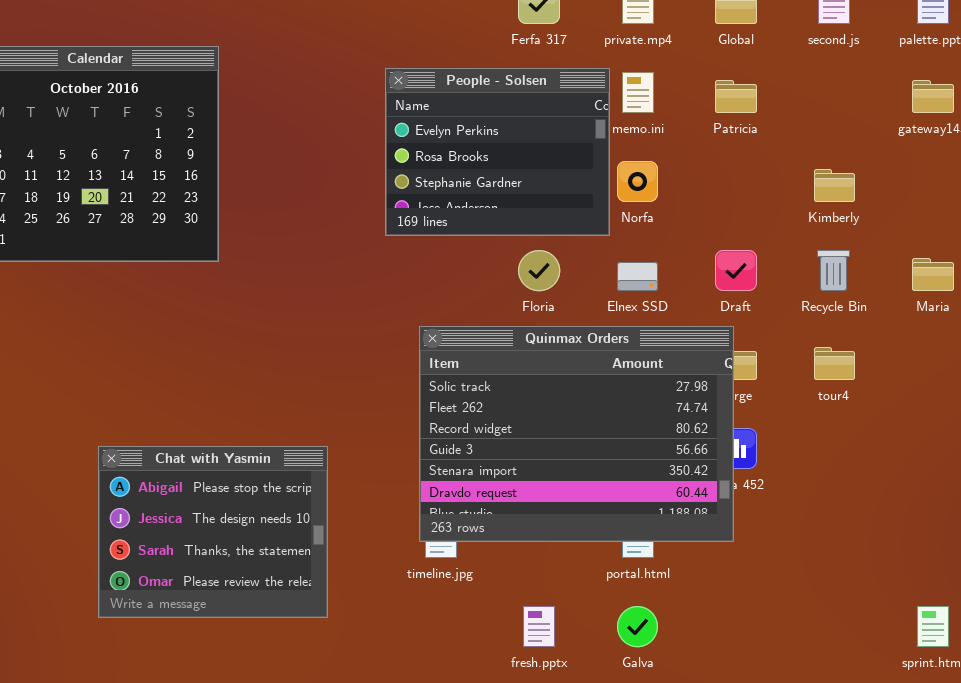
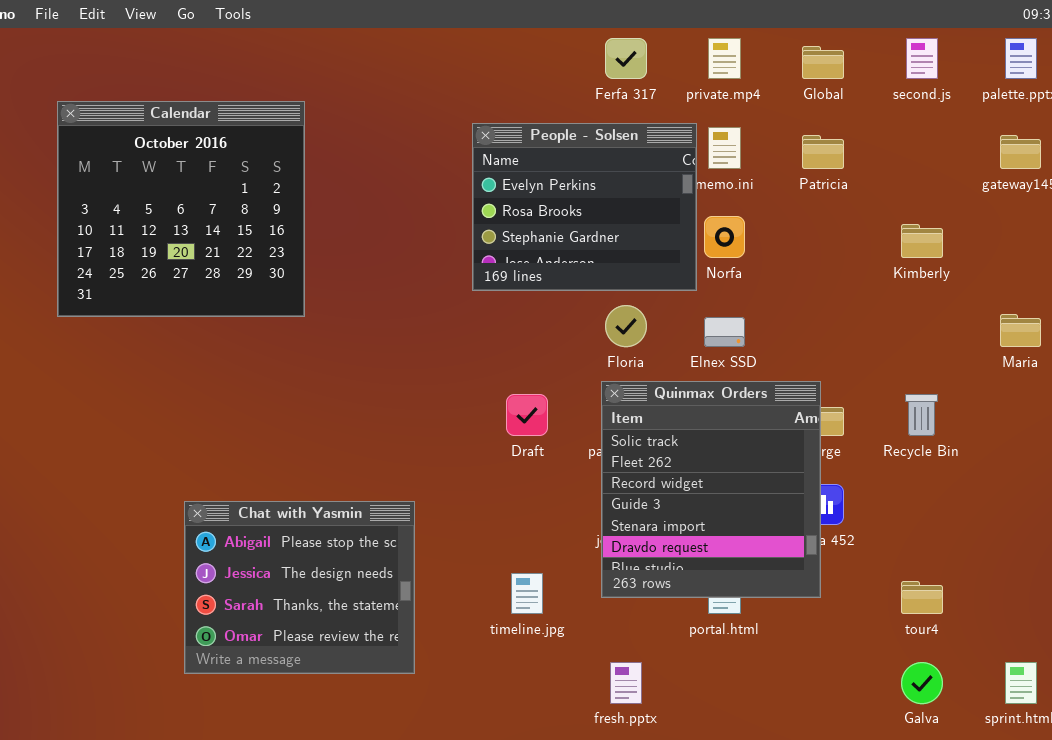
Draft: [715,250,757,291] -> [506,394,548,436], moved
Recycle Bin: [817,250,850,291] -> [905,394,938,436], moved
Quinmax Orders: [419,326,734,542] -> [601,381,821,598], resized
tour4: [814,347,855,380] -> [901,581,943,614], moved
Galva: [617,606,658,647] -> [901,662,943,704], moved

